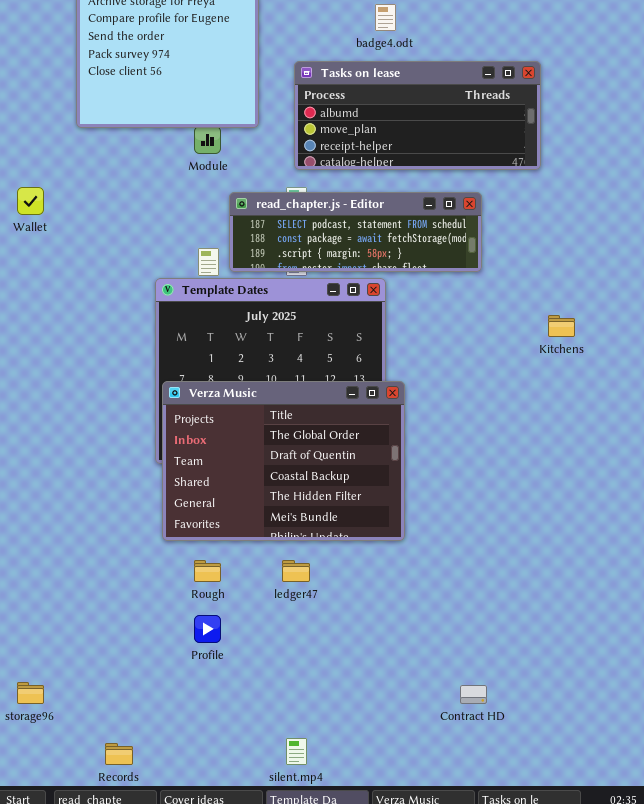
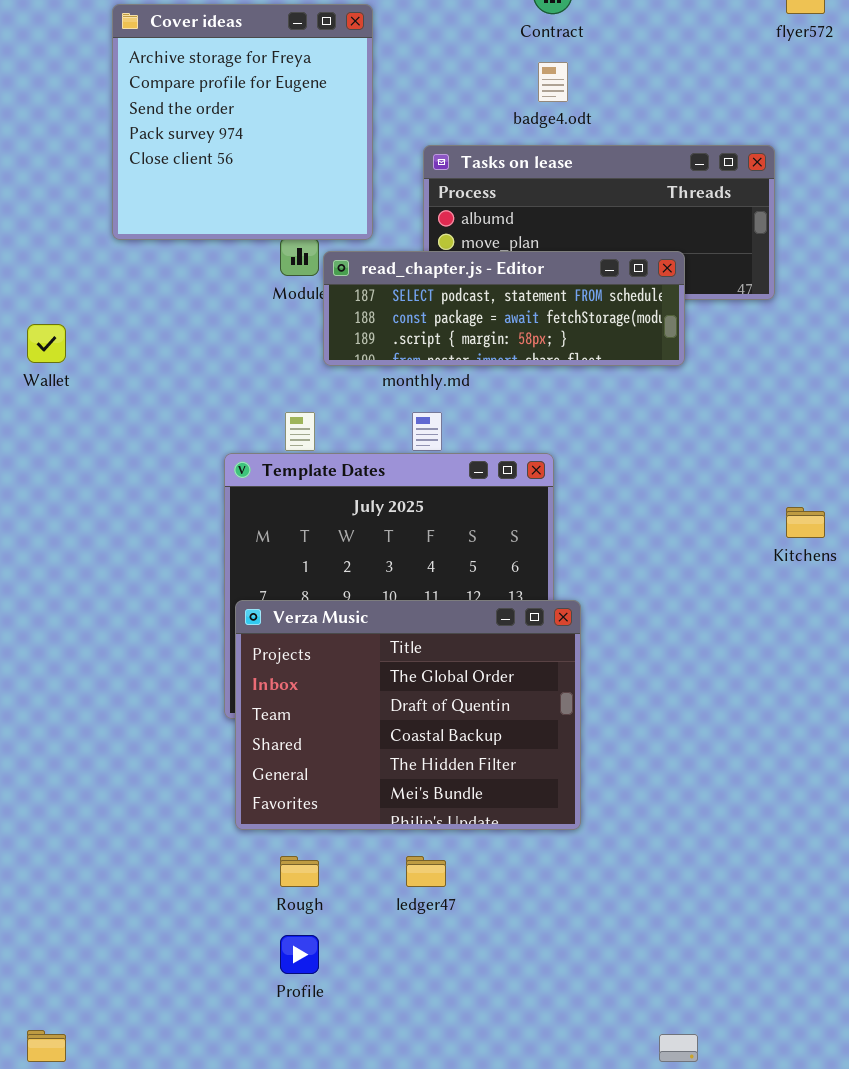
read_chapter.js - Editor: [229,192,482,272] -> [323,251,685,366], moved

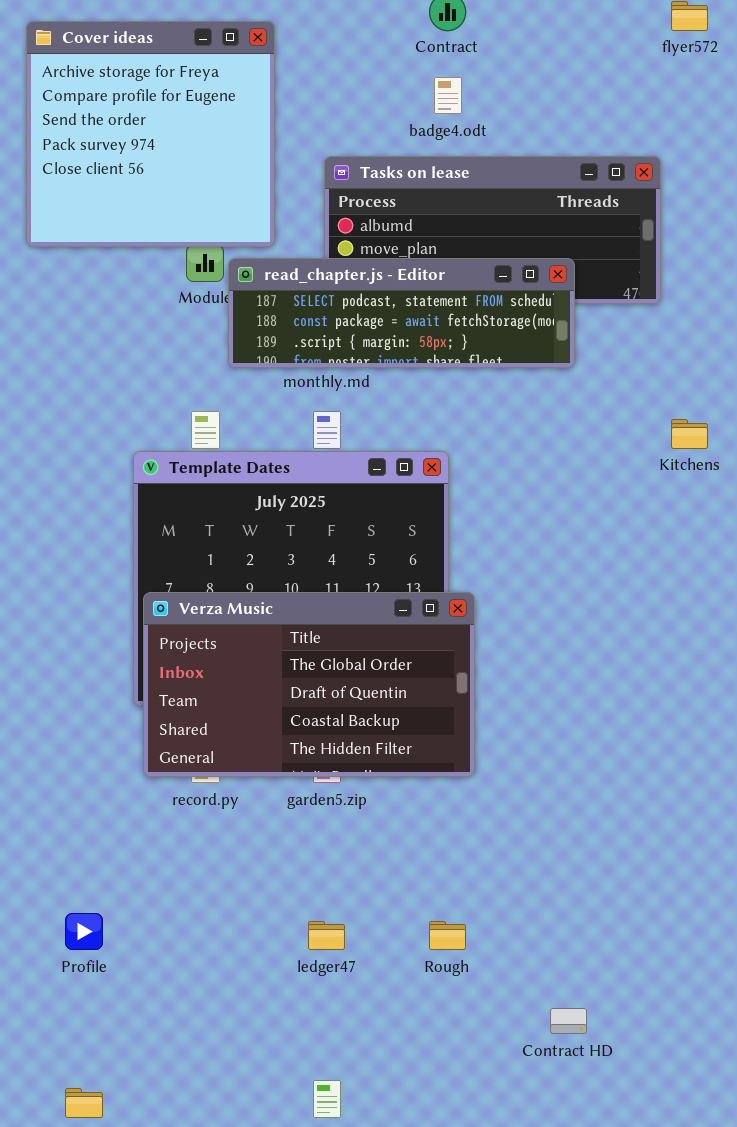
Kitchens: [786,507,825,538] -> [671,419,708,449], moved
Verza Music: [235,600,581,830] -> [143,592,475,777], resized
Rough: [280,856,319,887] -> [429,921,466,950], moved
ledger47: [406,856,446,887] -> [308,921,345,950], moved
Profile: [280,935,319,974] -> [65,913,103,950], moved

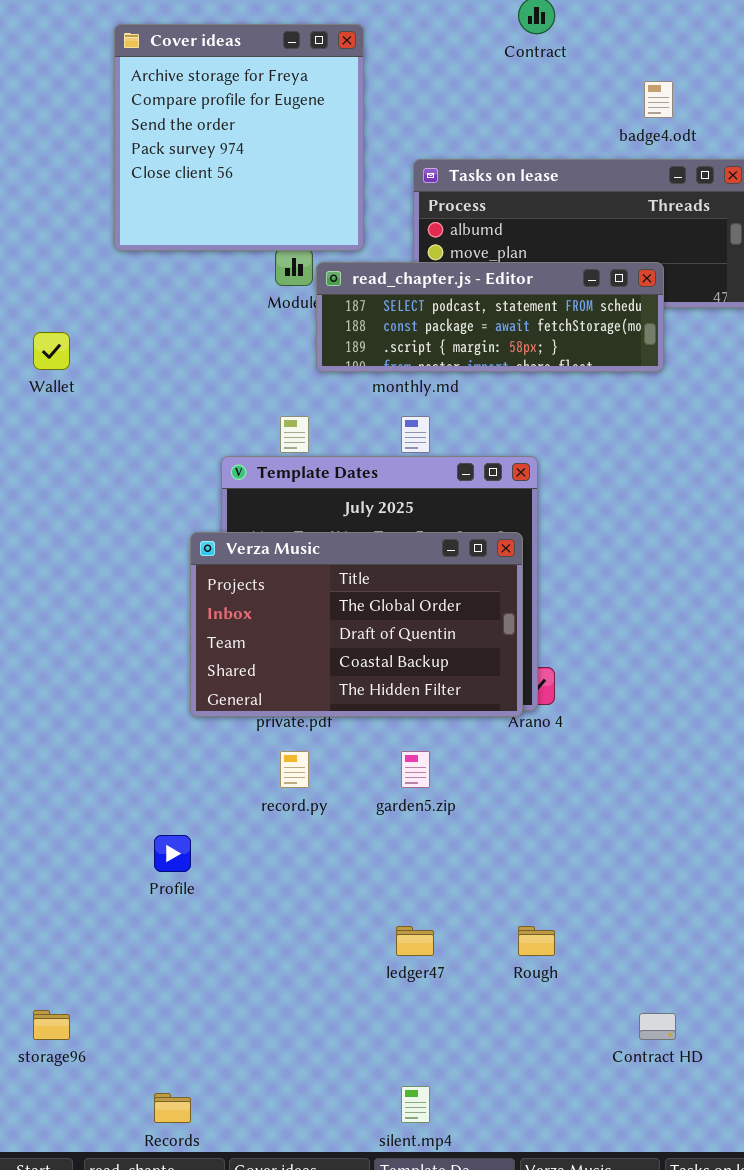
badge4.odt: [434,77,462,114] -> [644,81,673,118], moved
Verza Music: [143,592,475,777] -> [190,532,523,717], moved
Profile: [65,913,103,950] -> [154,835,191,872], moved

